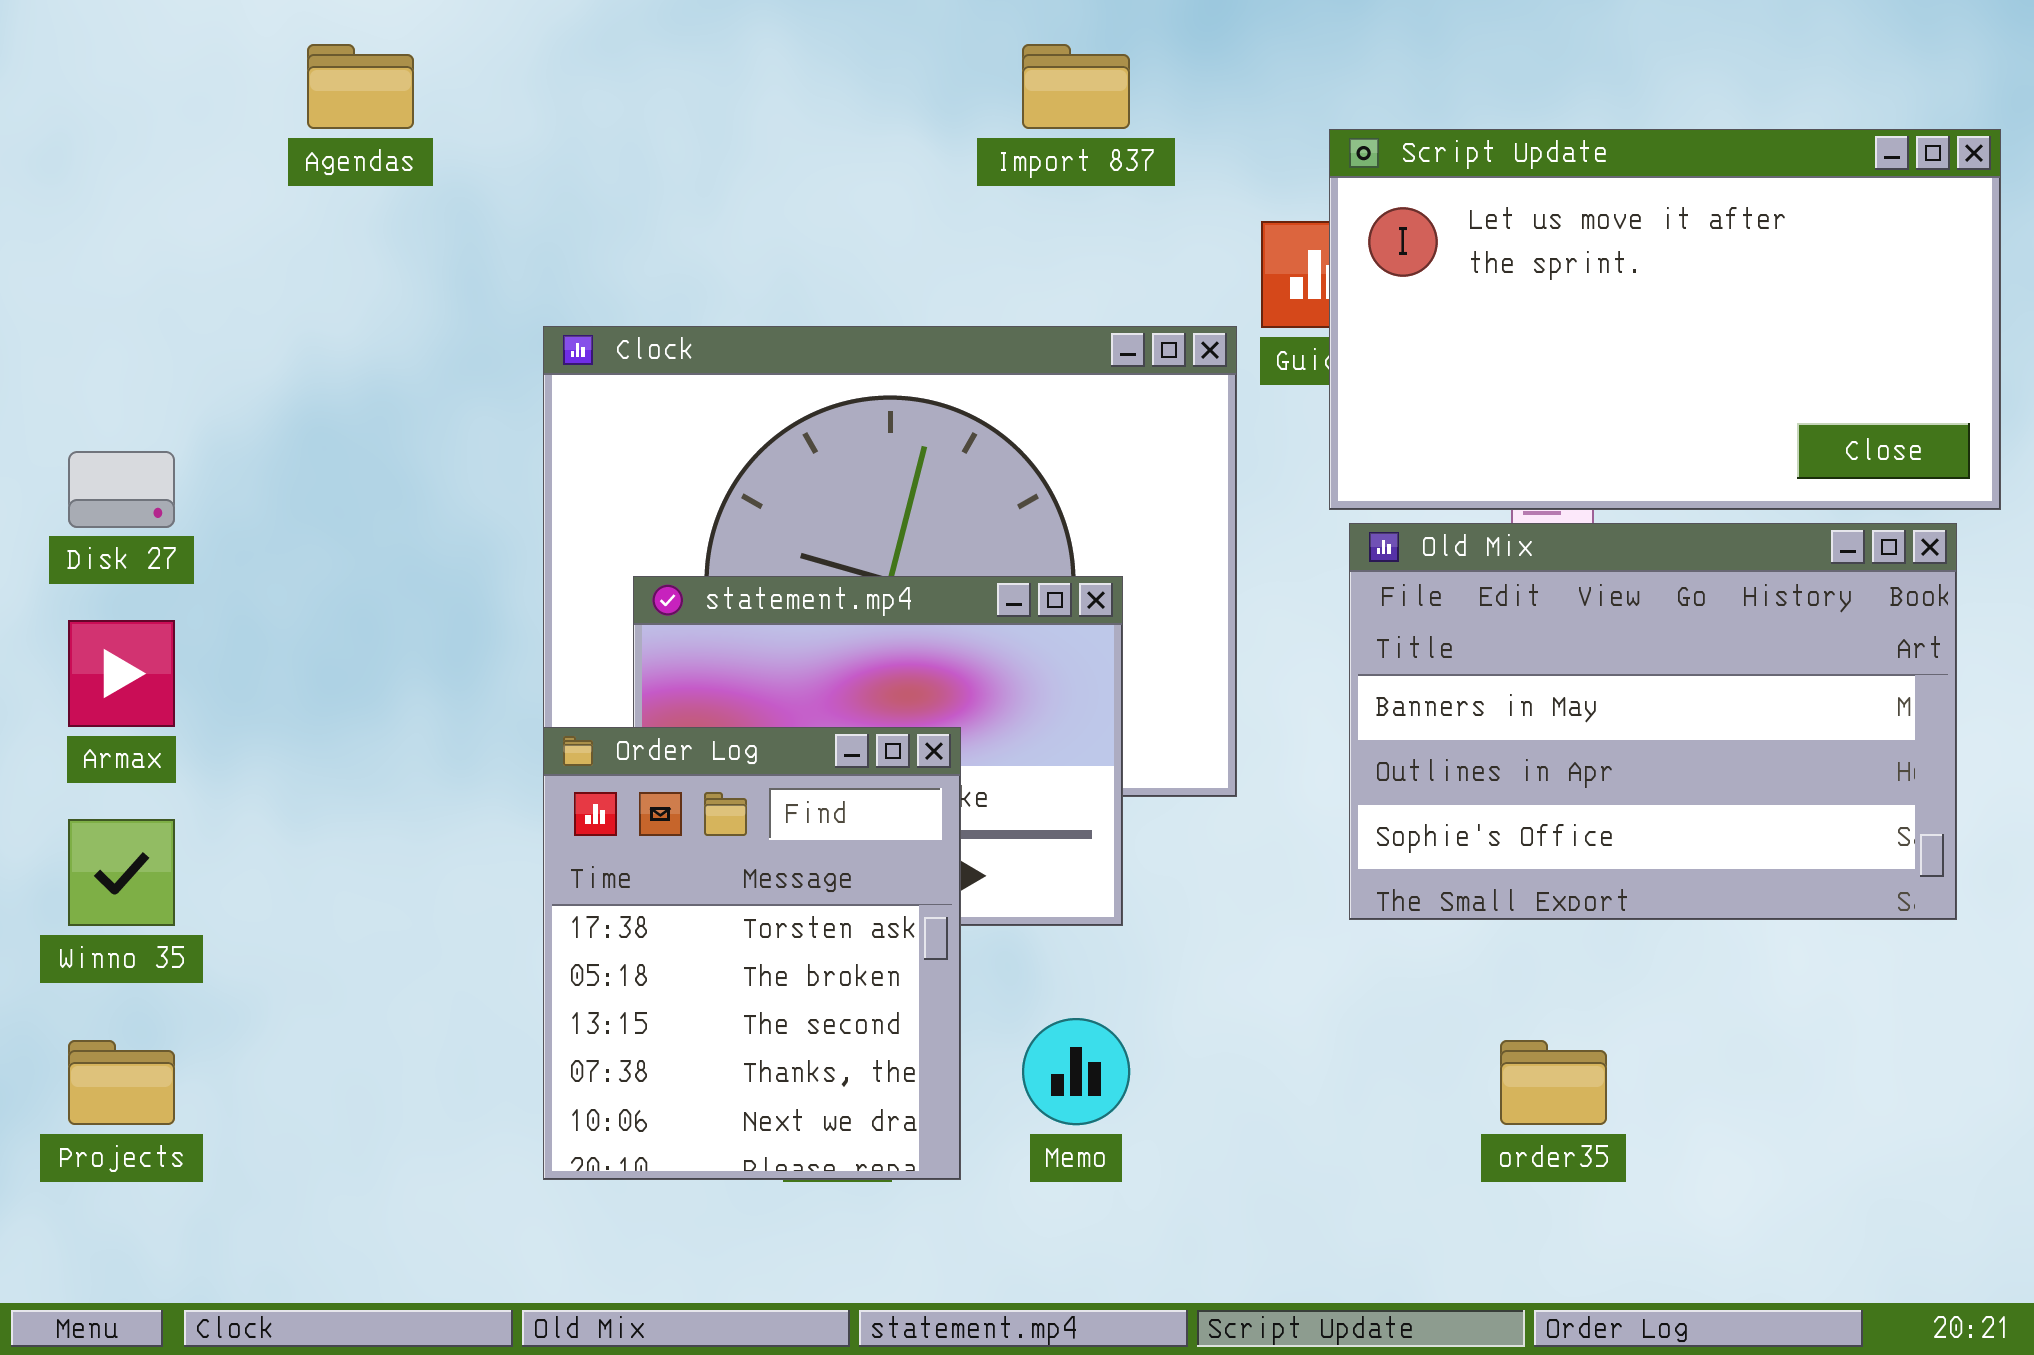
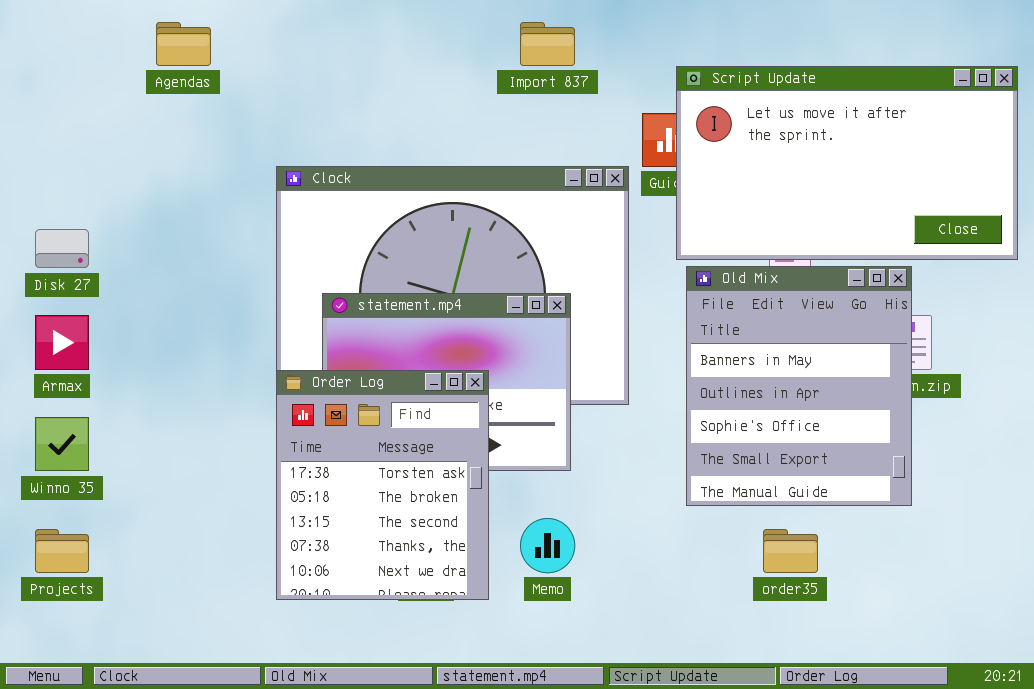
Old Mix: [1349,523,1957,920] -> [686,266,912,506], resized

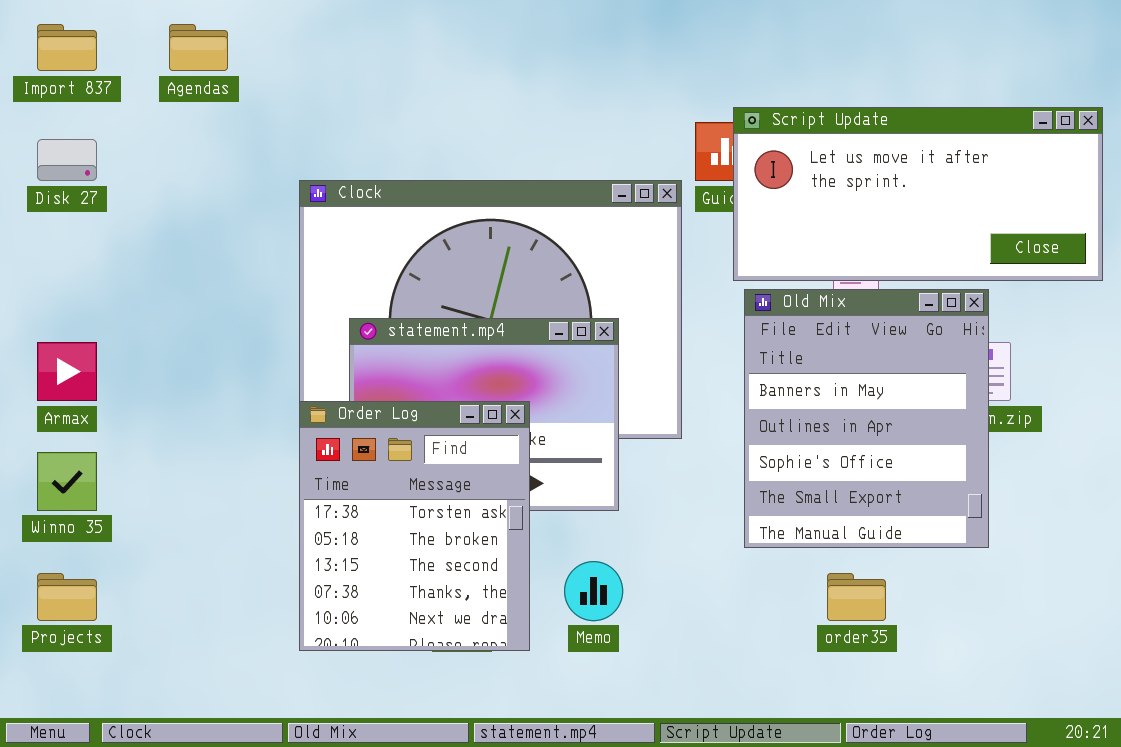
Import 837: [520,22,575,66] -> [37,24,97,71], moved
Script Update: [676,66,1018,260] -> [733,107,1103,281], resized
Disk 27: [35,229,89,268] -> [37,139,97,181], moved

